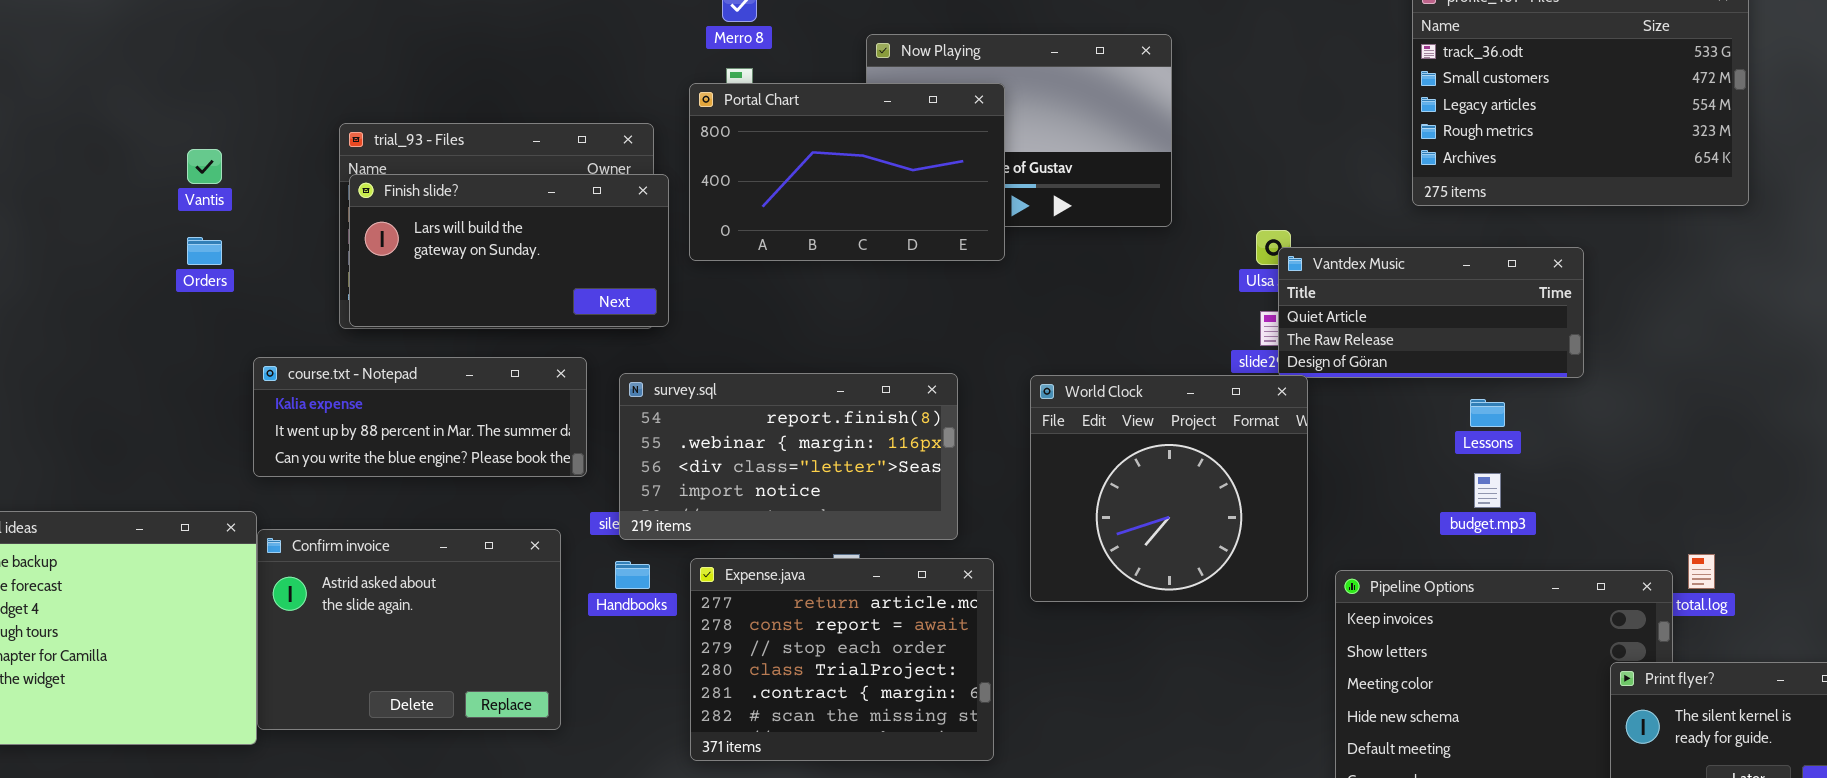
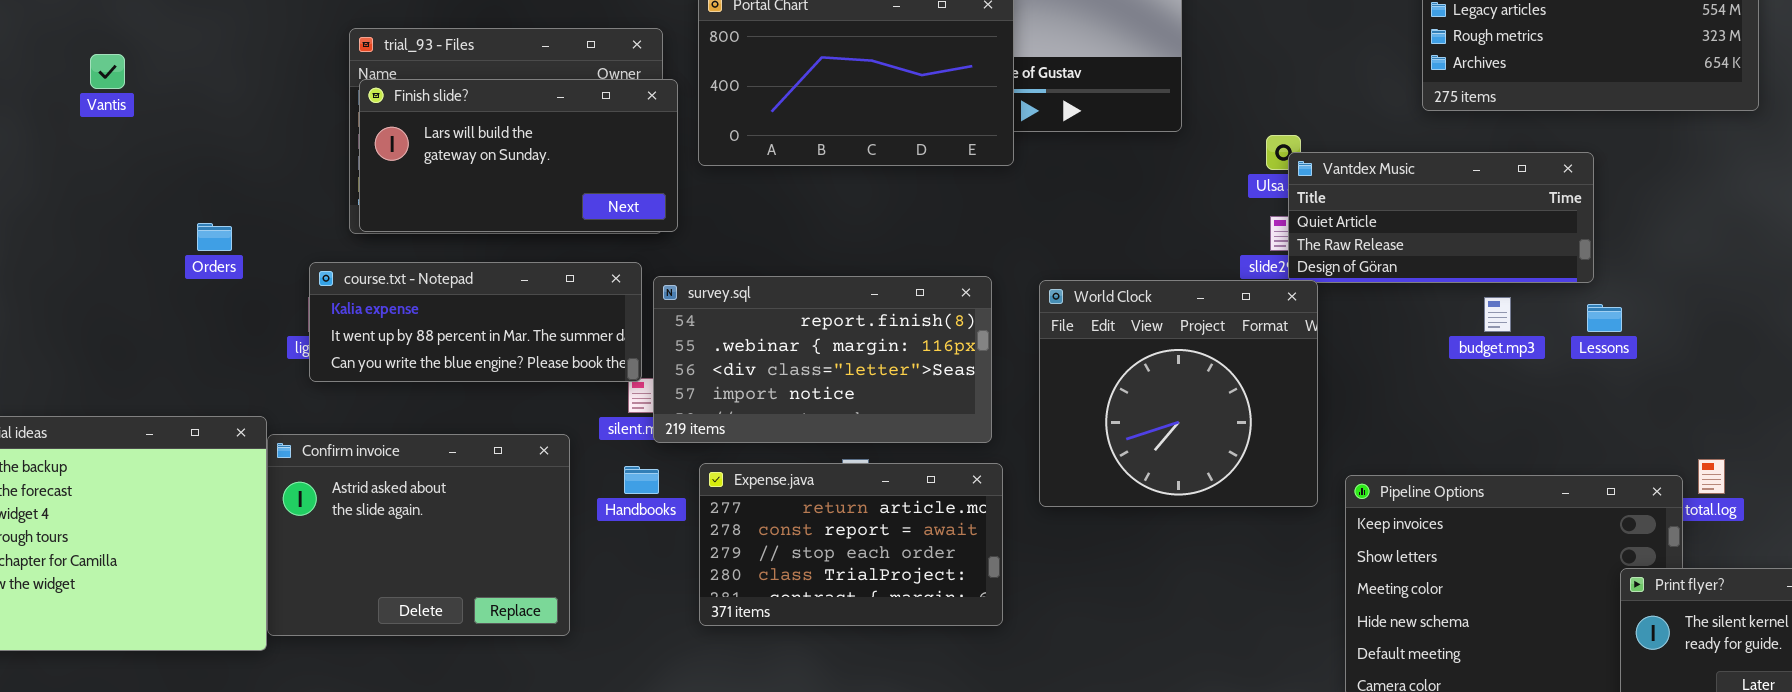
Vantis: [187,149,222,184] -> [90,54,125,89], moved
Orders: [187,237,222,265] -> [197,223,232,251], moved
course.txt - Notepad: [253,357,587,477] -> [309,262,642,382], moved
survey.sql: [619,373,958,540] -> [653,276,992,443], moved
Lessons: [1470,399,1505,427] -> [1587,304,1622,332], moved
budget.mp3: [1474,473,1501,508] -> [1484,297,1511,332], moved
Expense.java: [690,558,994,761] -> [699,463,1003,626], resized

